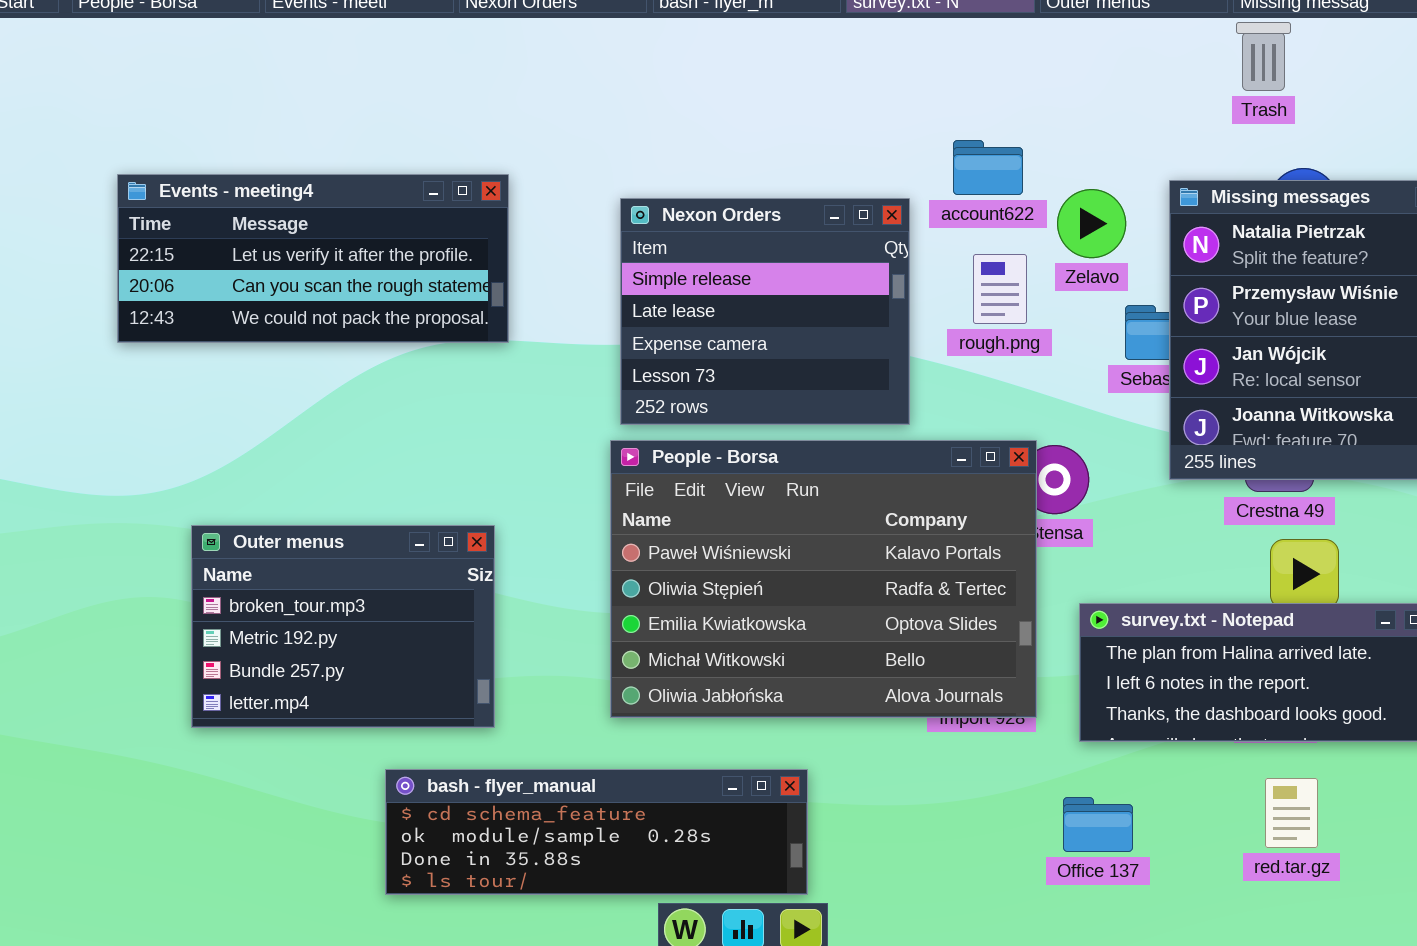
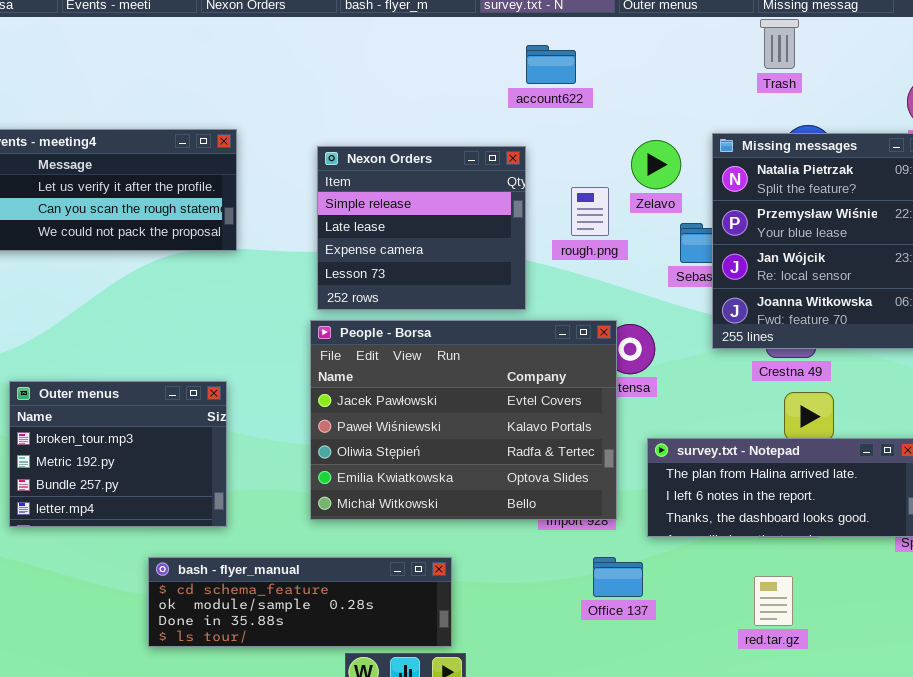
account622: [953,140,1023,195] -> [526,45,576,84], moved
People - Borsa: [610,440,1037,718] -> [310,320,617,520], scrolled up 1 row
red.tar.gz: [1265,778,1318,848] -> [754,576,793,626], moved
Office 137: [1063,797,1133,852] -> [593,557,643,597], moved

